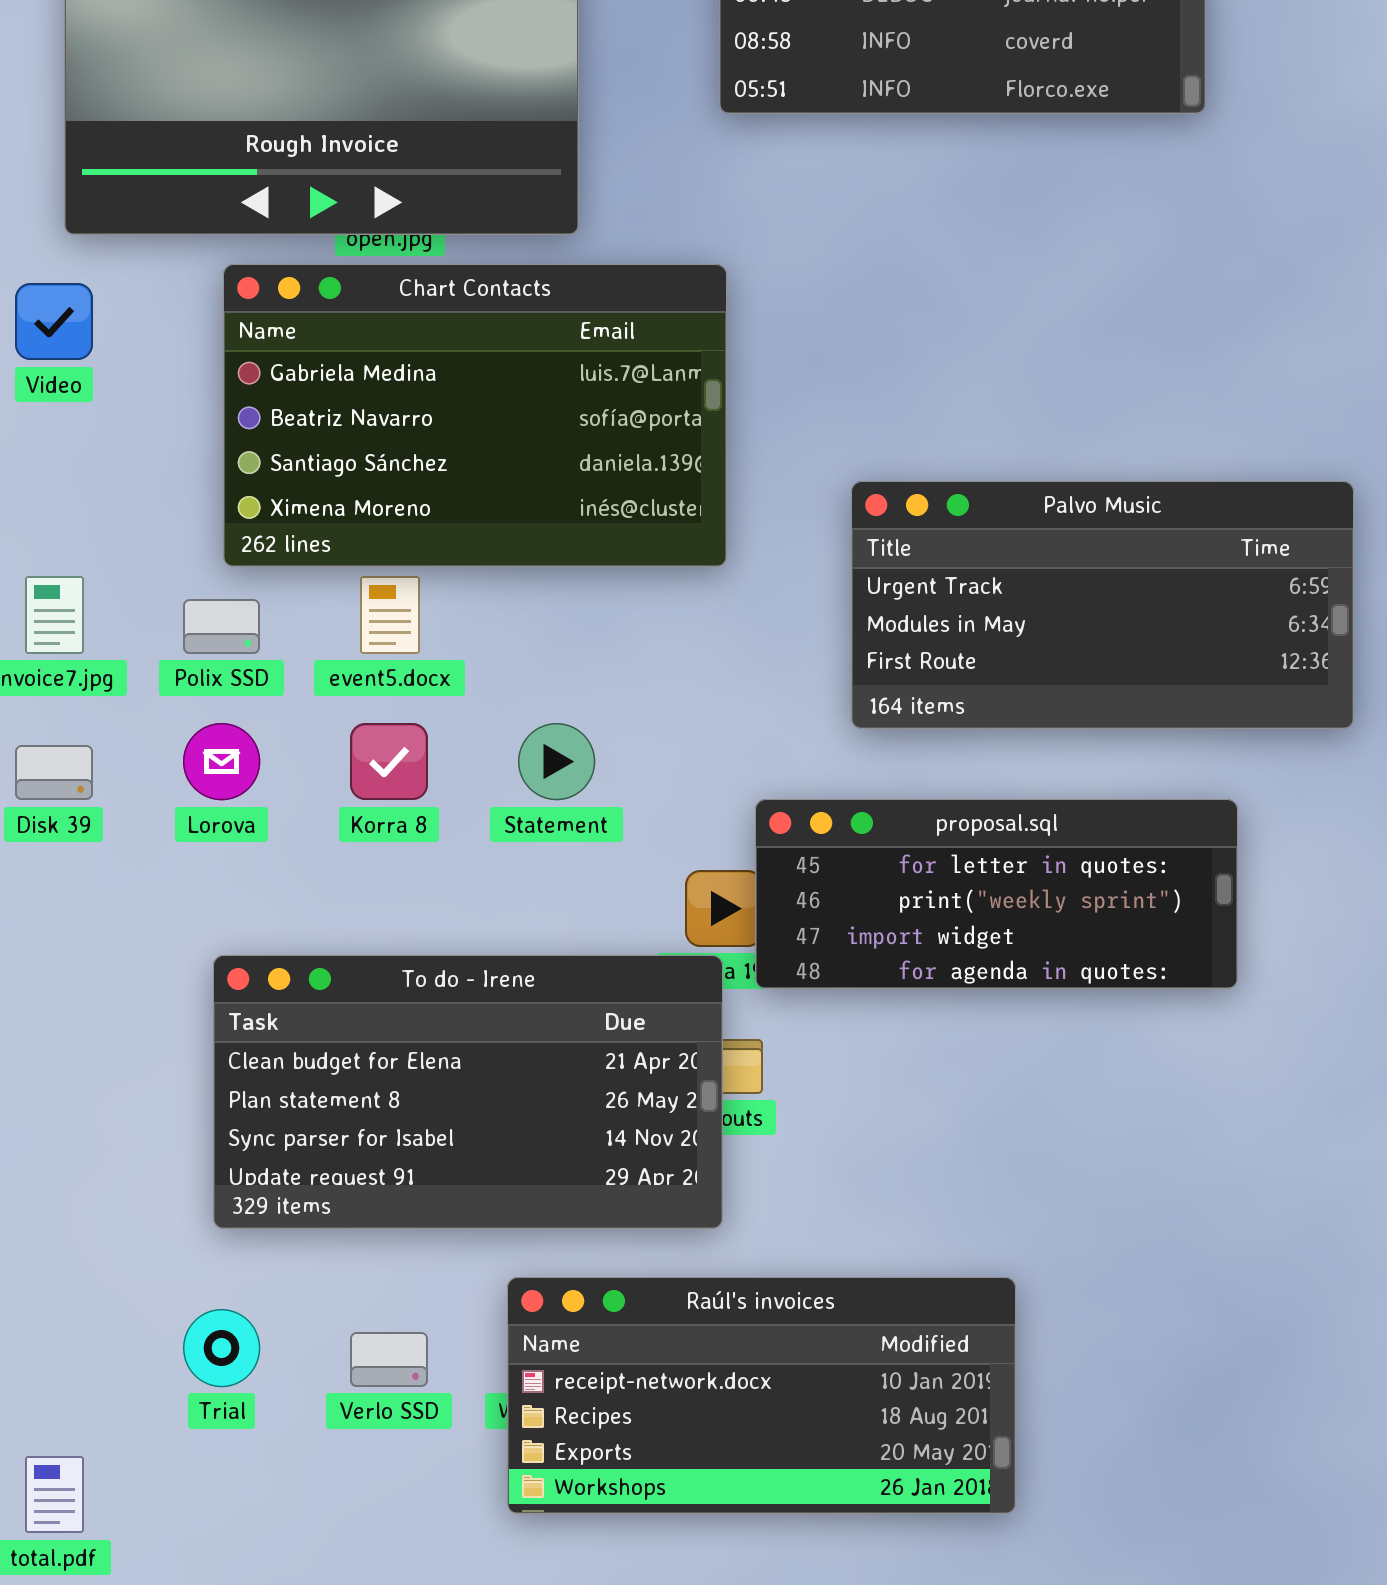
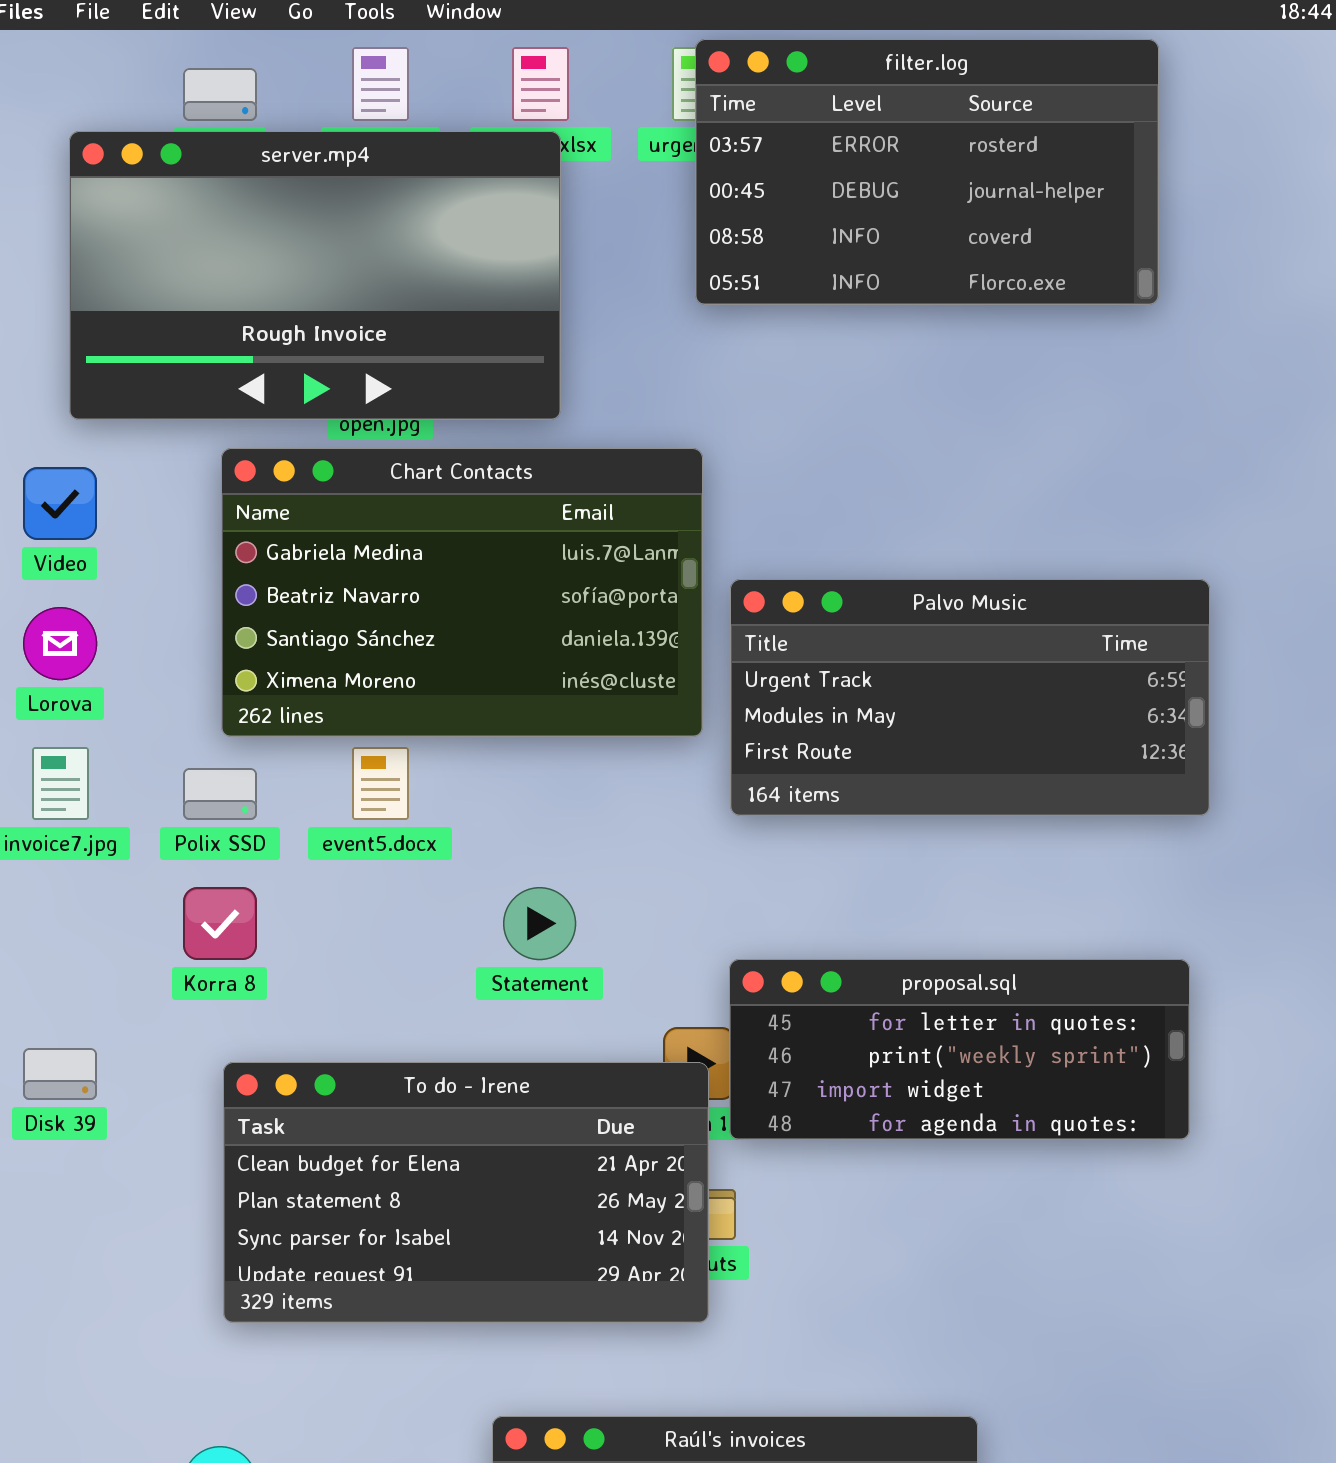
Palvo Music: [851,481,1354,729] -> [730,579,1210,816], moved
Lorova: [183,723,260,800] -> [23,607,97,680], moved
Korra 8: [350,723,428,800] -> [183,887,257,960], moved
Disk 39: [15,745,93,800] -> [23,1048,97,1100], moved
To do - Irene: [213,955,723,1229] -> [223,1062,709,1323], moved

